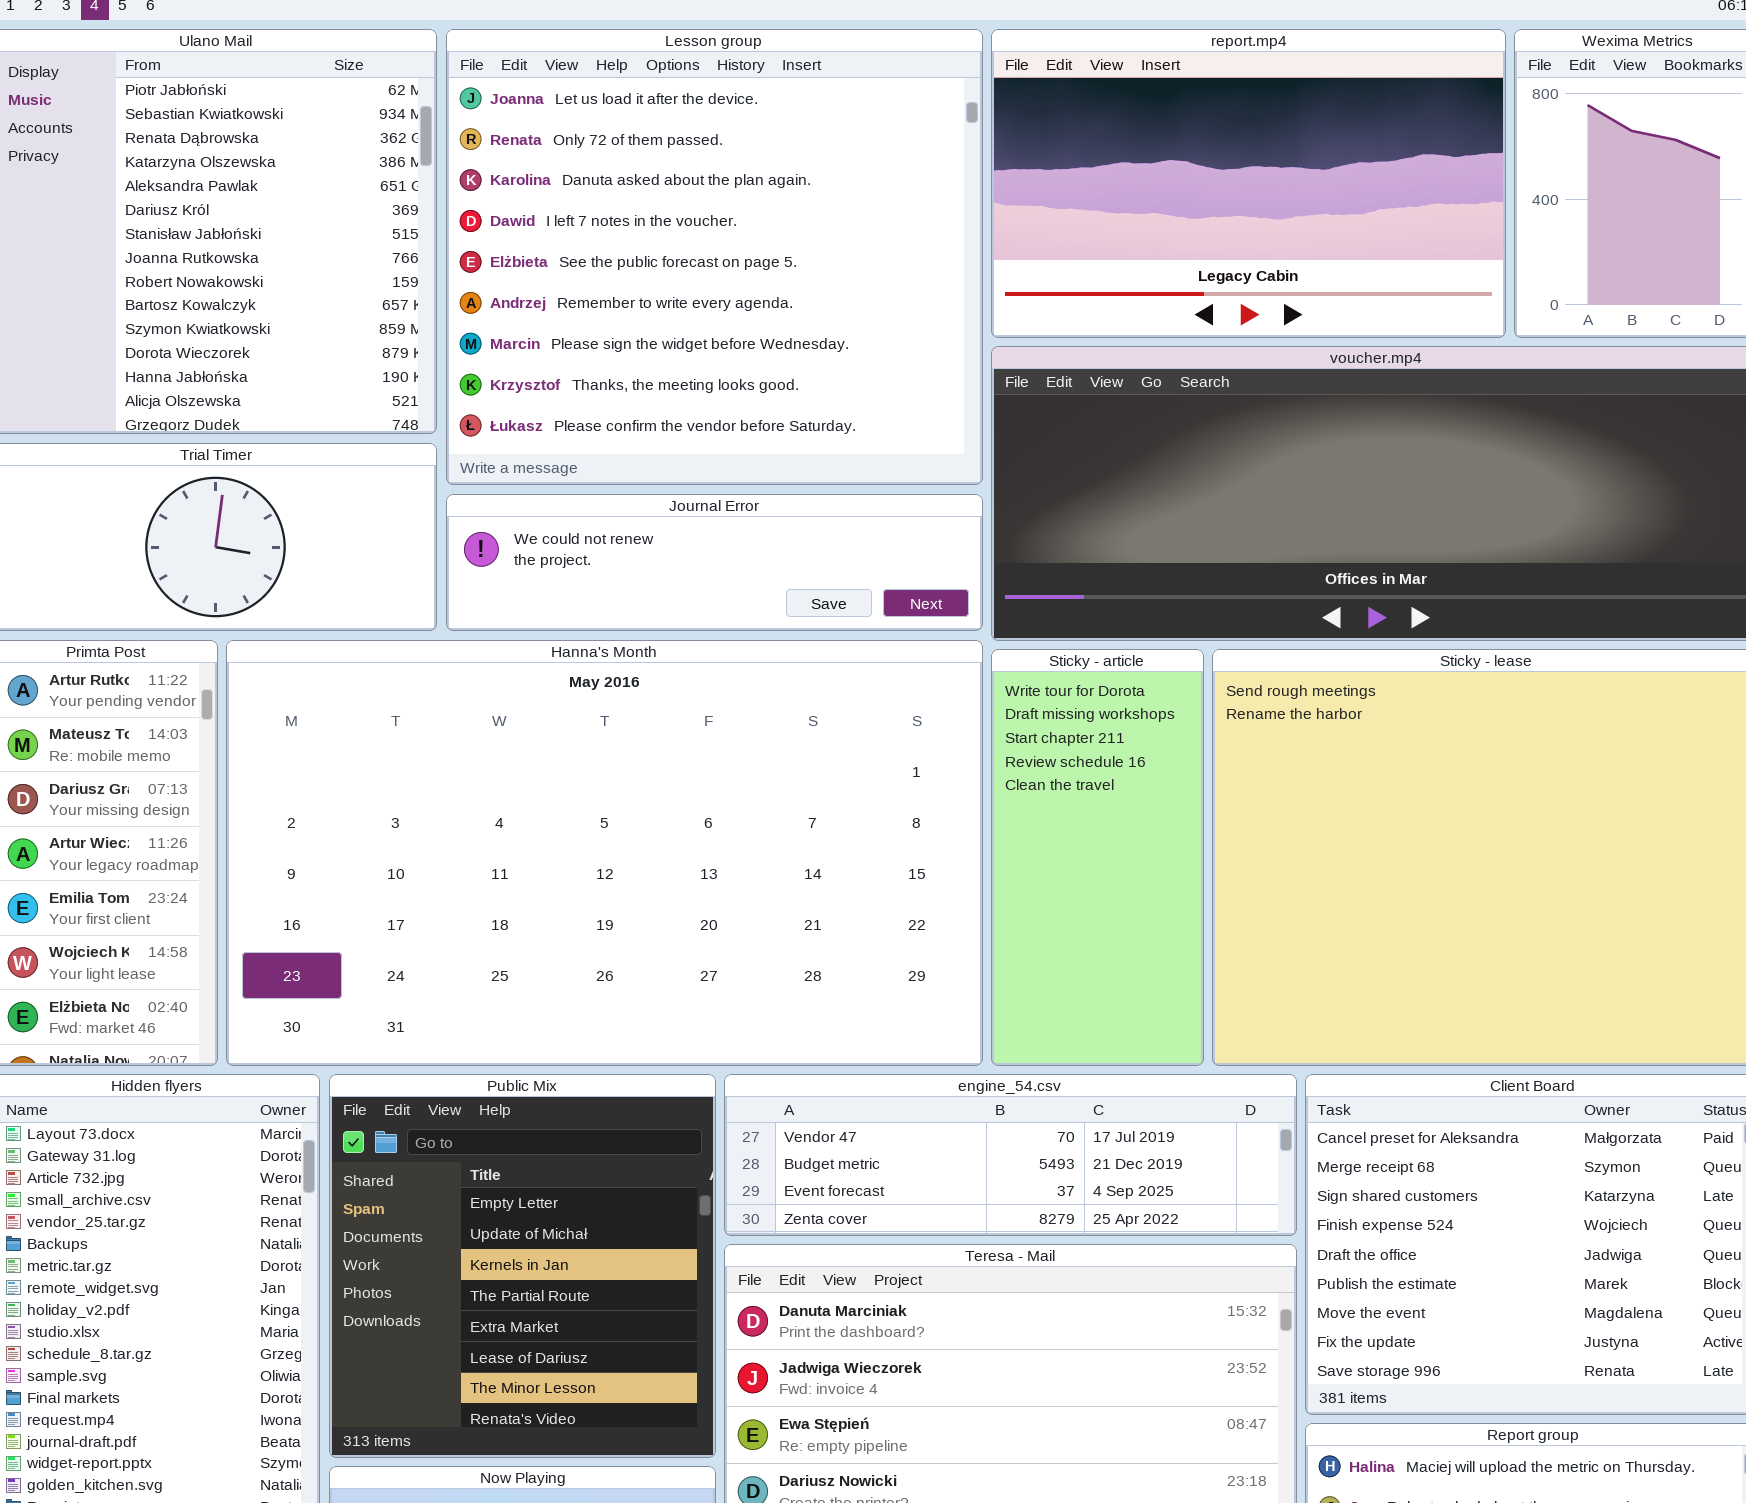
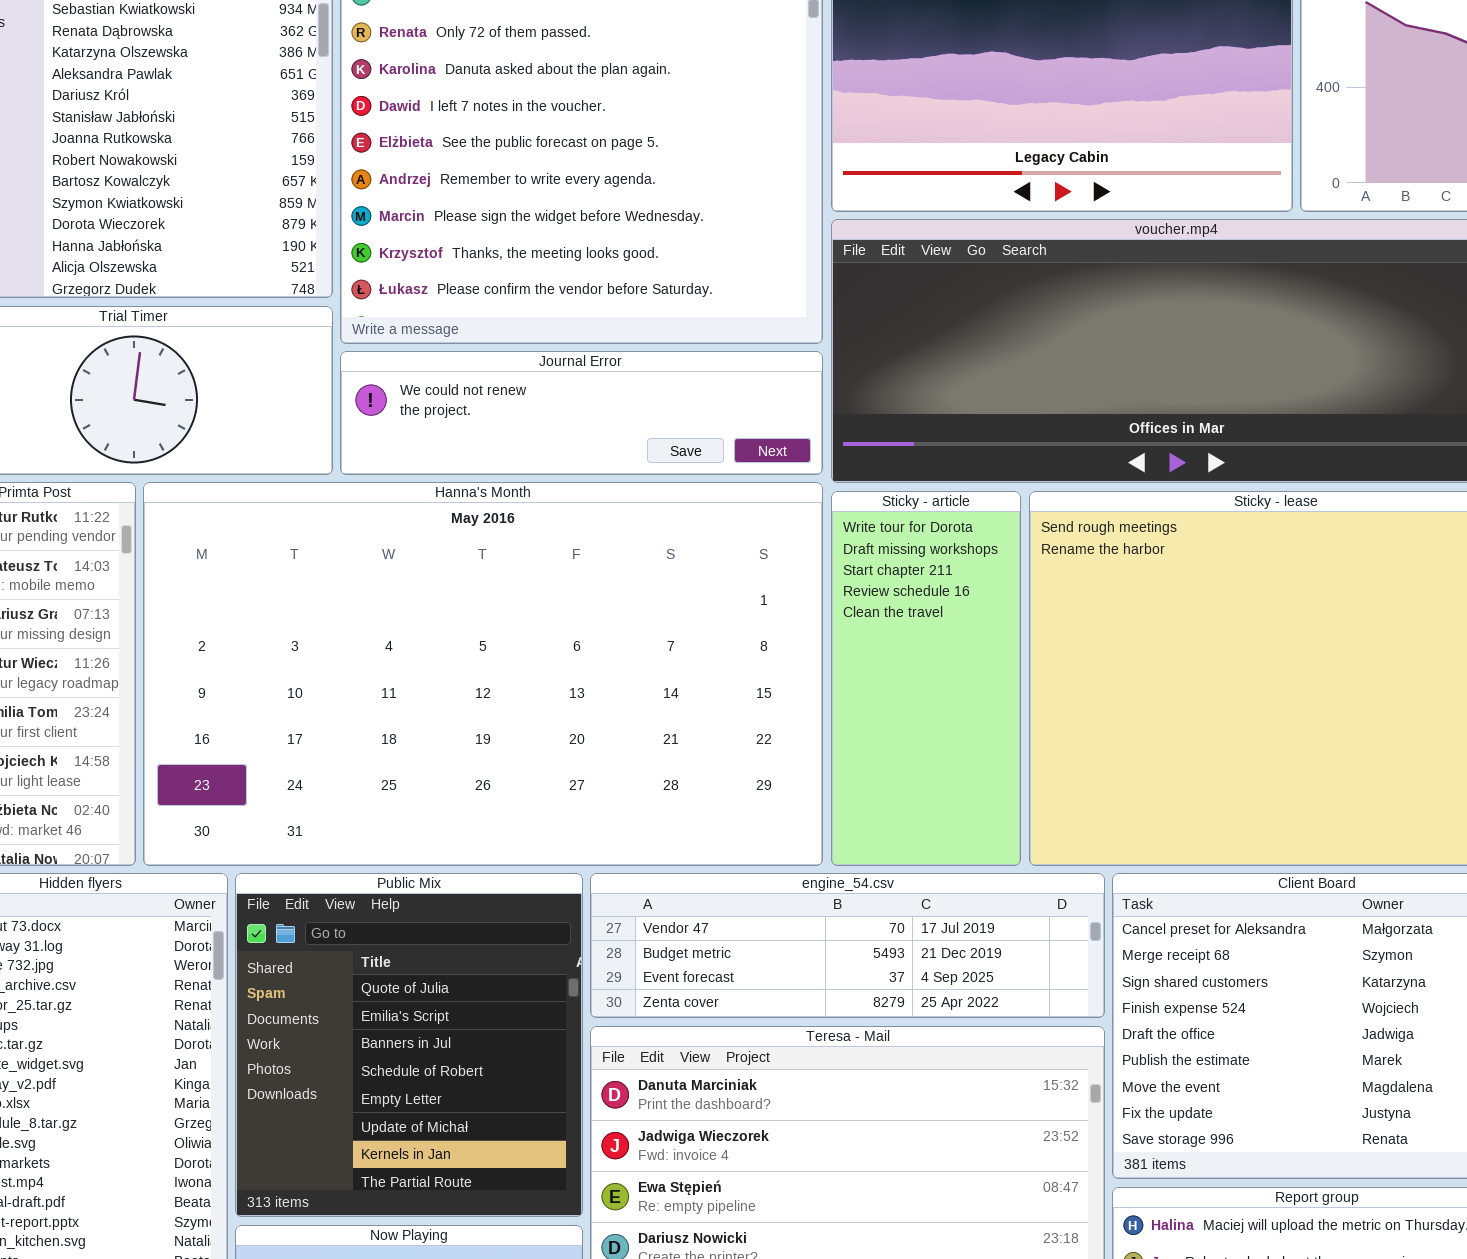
Public Mix: [329,1074,716,1458] -> [235,873,583,1217], scrolled up 4 rows

